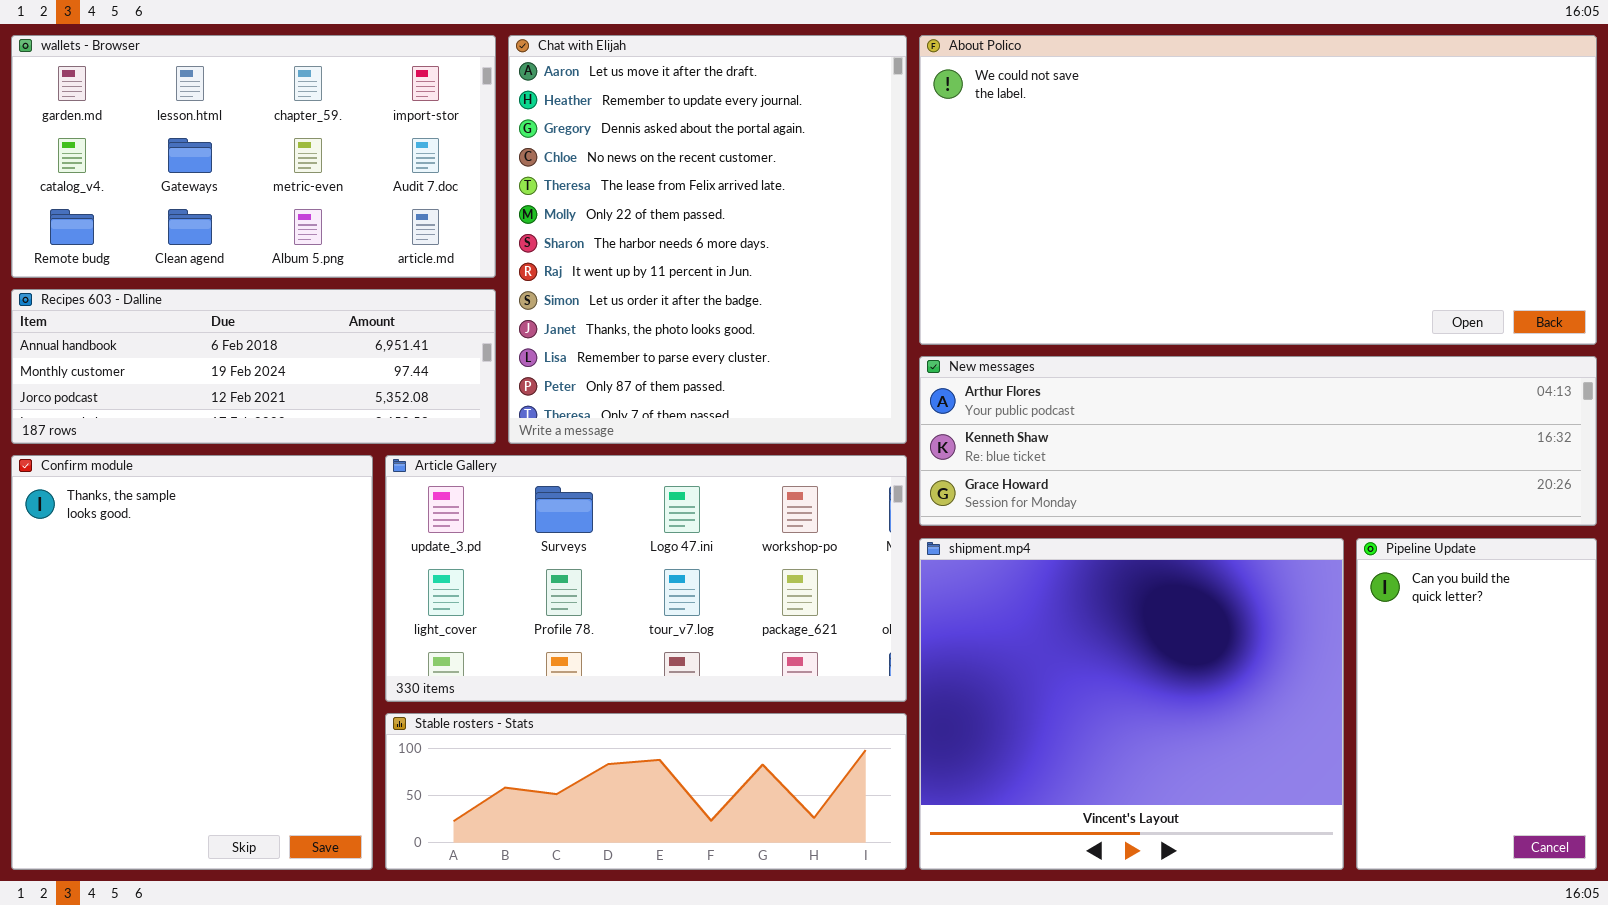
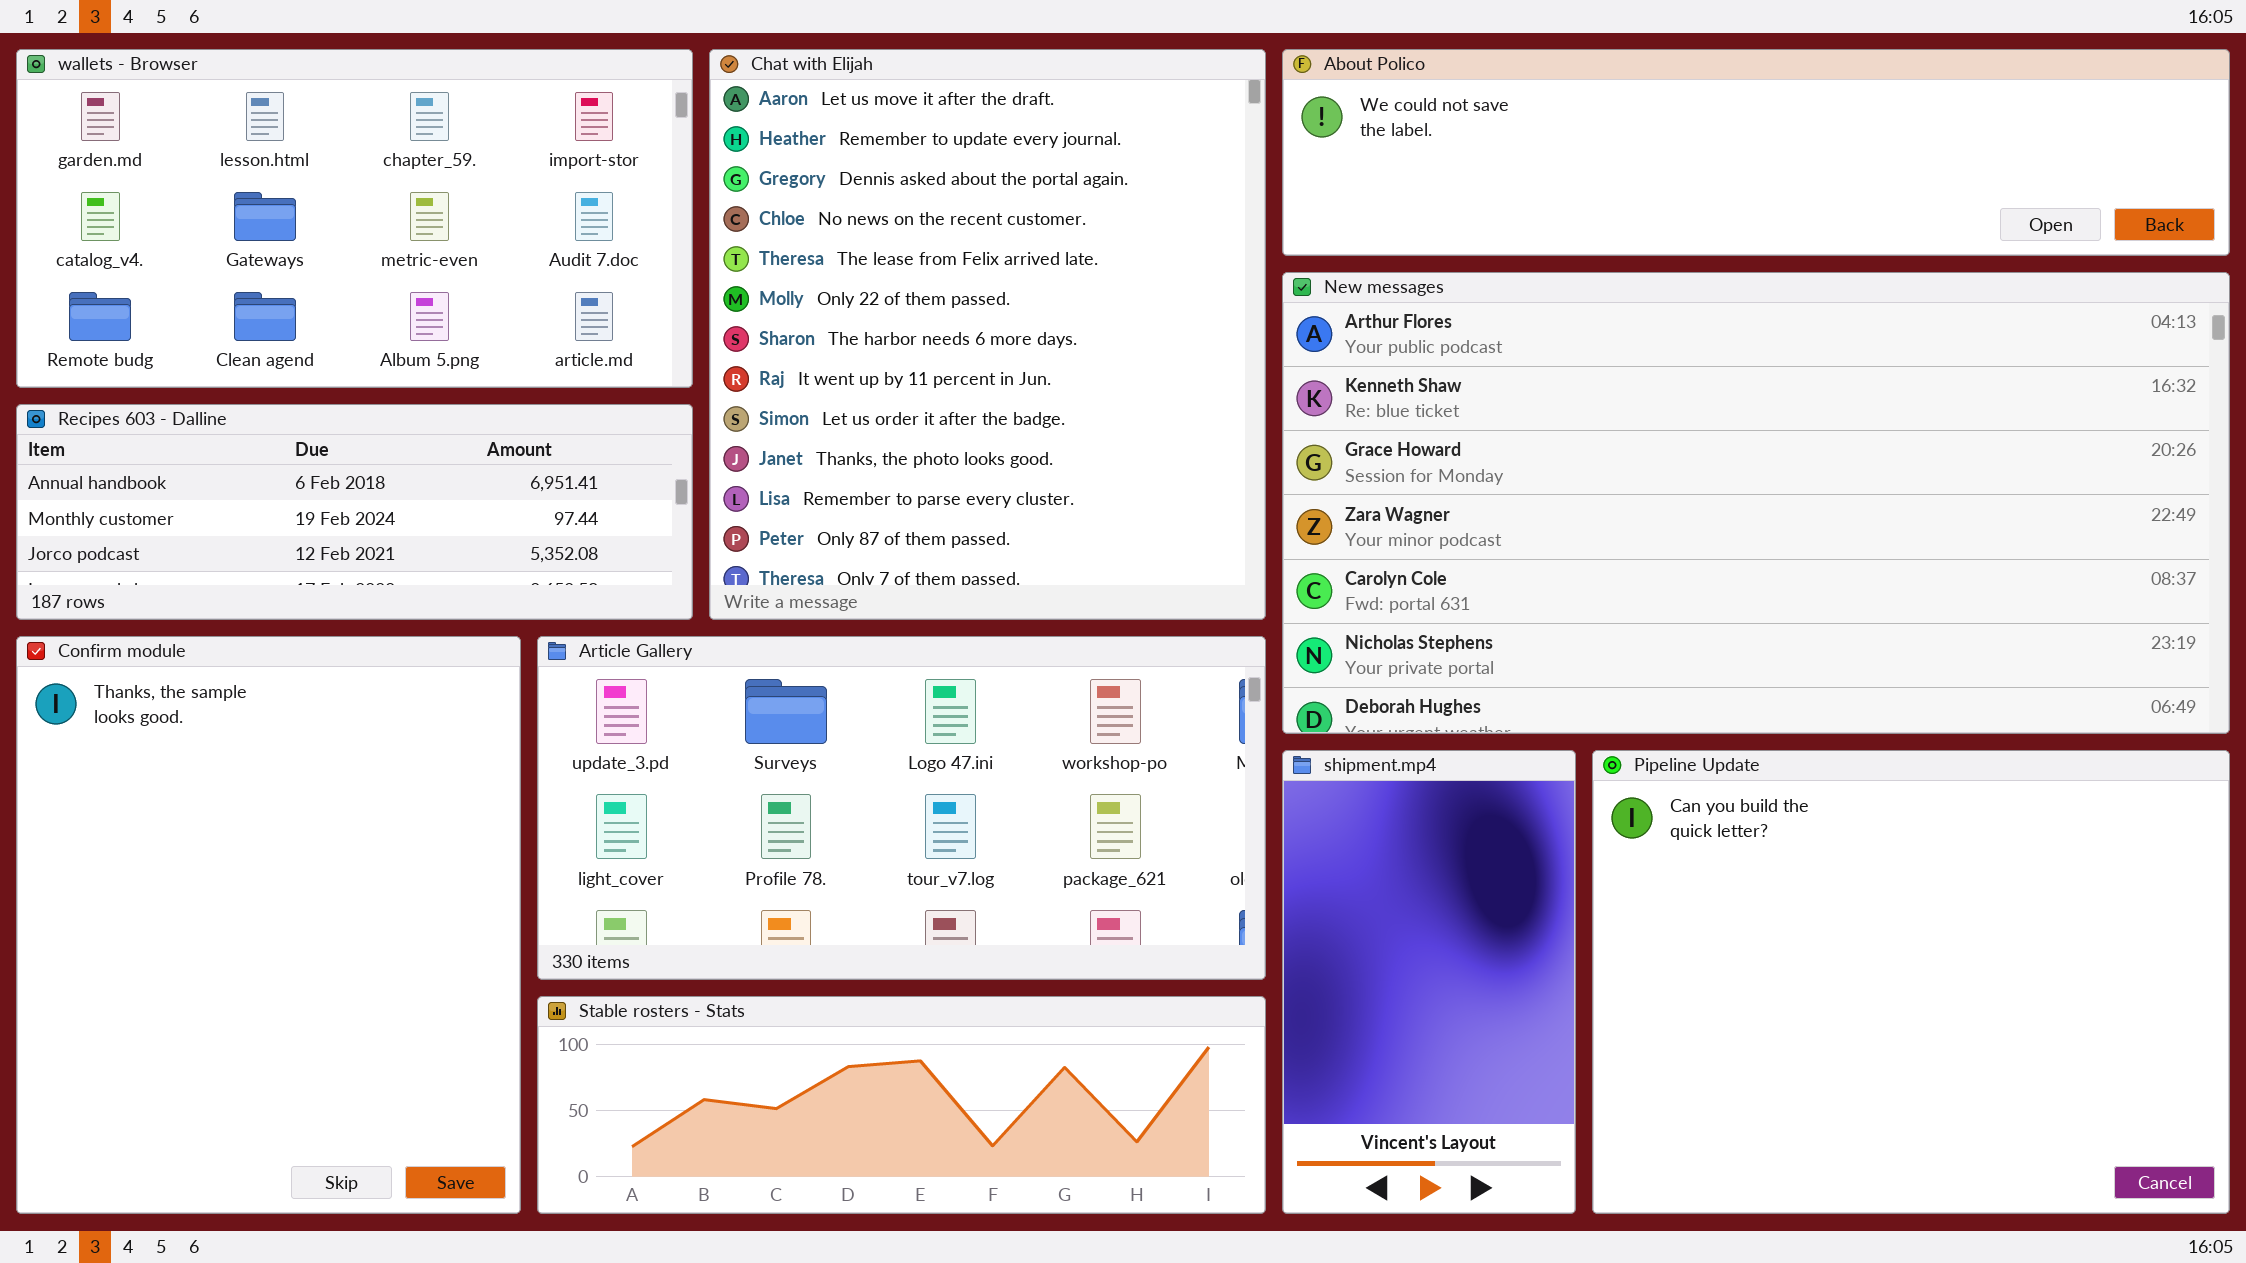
About Polico: [919,35,1597,345] -> [1282,49,2230,256], resized
New messages: [919,356,1597,526] -> [1282,272,2230,734], resized
shipment.mp4: [919,538,1344,870] -> [1282,750,1576,1214], resized
Pipeline Update: [1356,538,1597,870] -> [1592,750,2230,1214], resized

